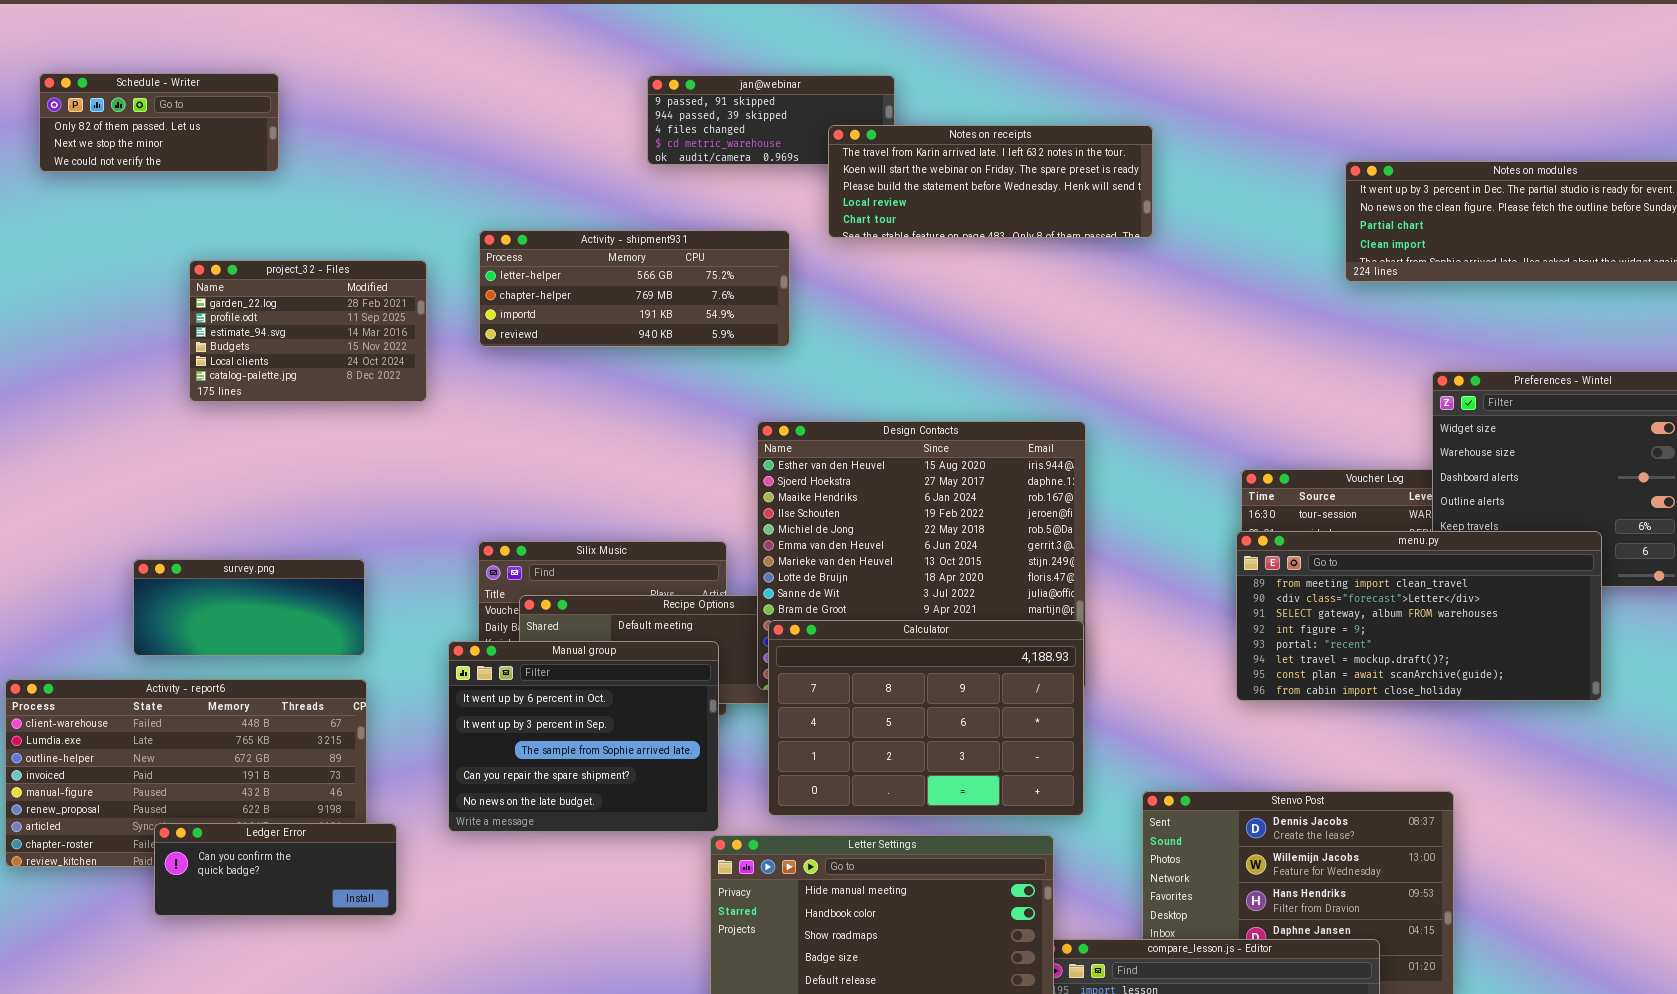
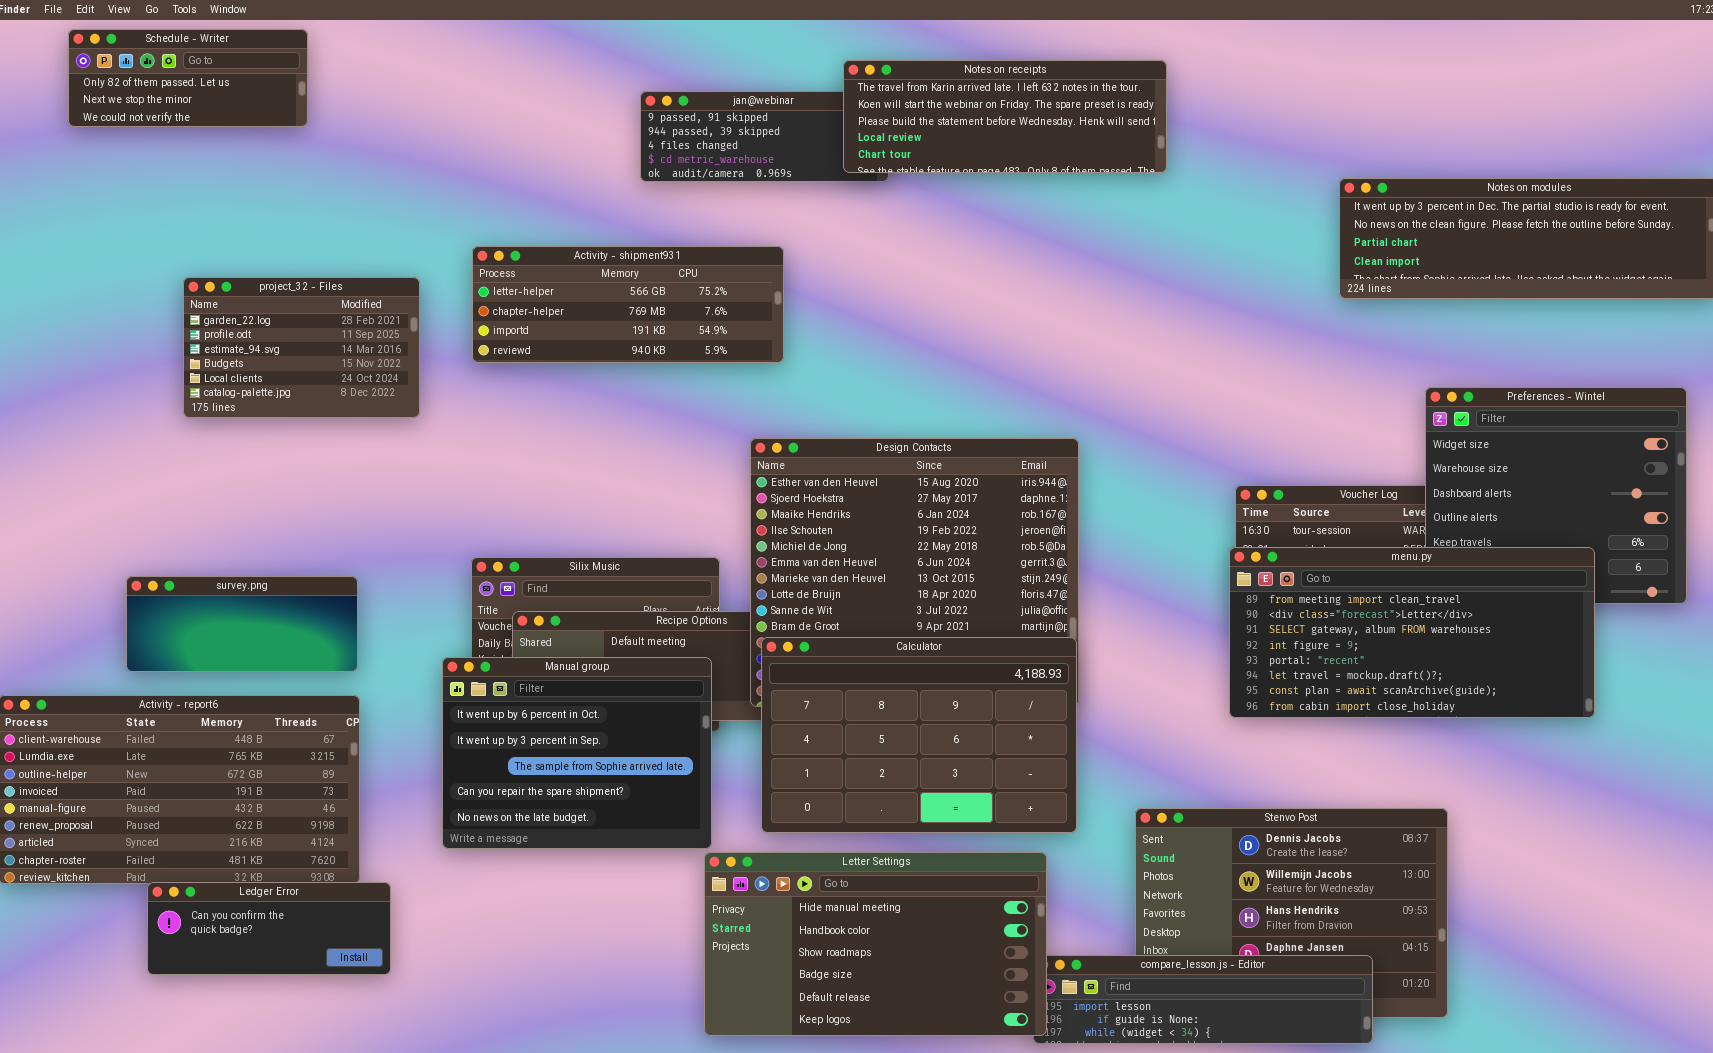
Schedule - Writer: [39,73,279,172] -> [68,29,308,127], moved
Notes on receipts: [828,125,1153,238] -> [843,60,1167,173], moved
Ledger Error: [154,823,397,916] -> [147,882,391,975], moved

